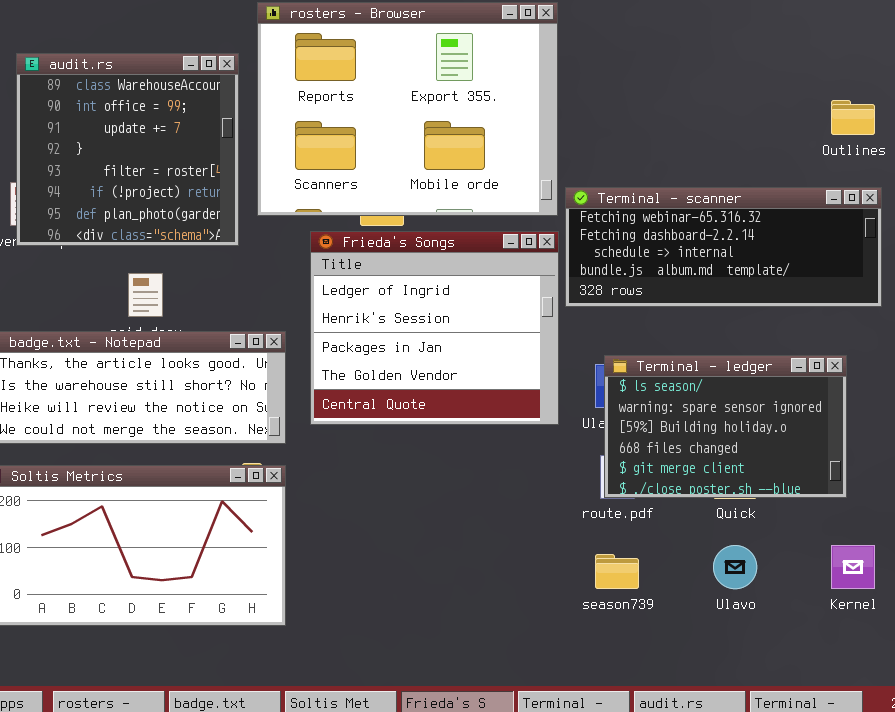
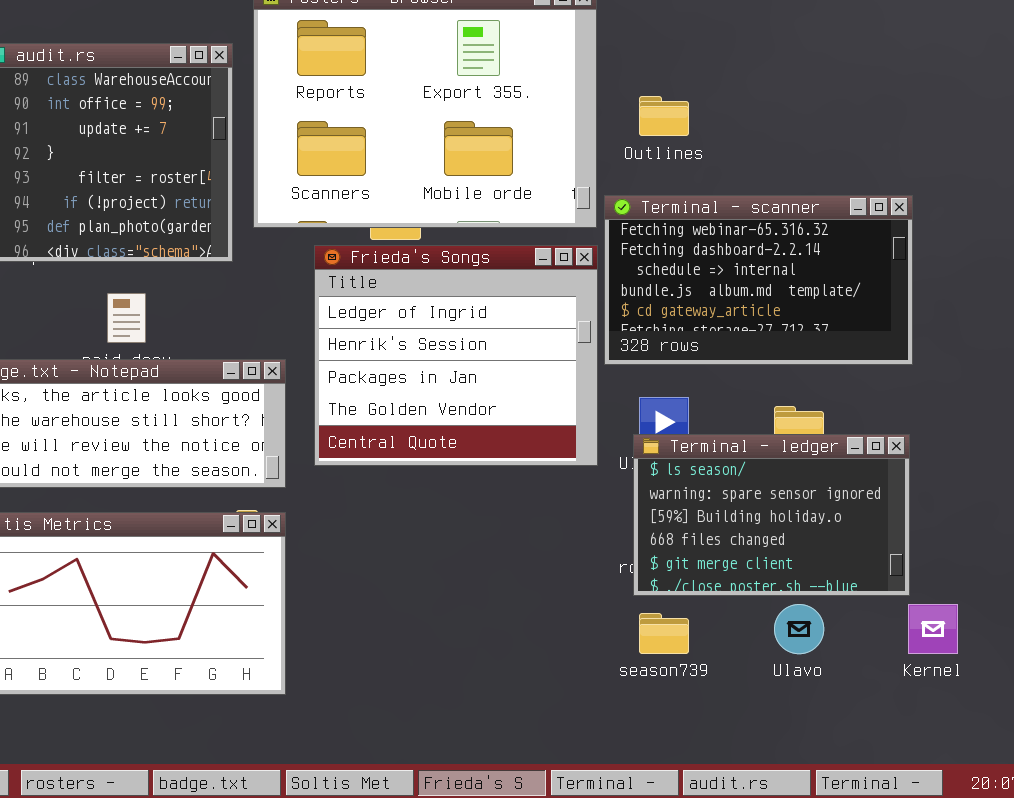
Outlines: [831,100,875,135] -> [639,96,689,136], moved
Terminal - scanner: [565,187,882,307] -> [604,195,913,365], resized
Terminal - ledger: [604,355,847,498] -> [633,434,910,596], moved

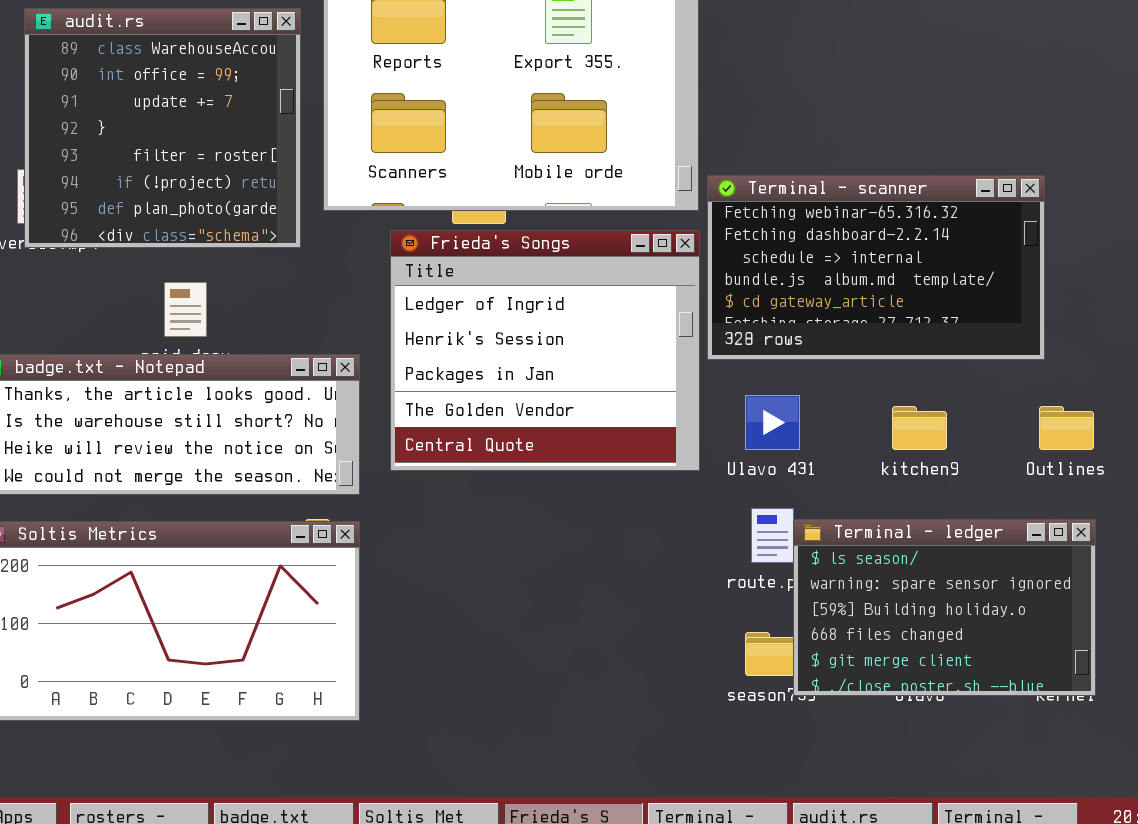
Outlines: [639,96,689,136] -> [1039,406,1094,450], moved
Terminal - ledger: [633,434,910,596] -> [793,519,1096,696], moved

